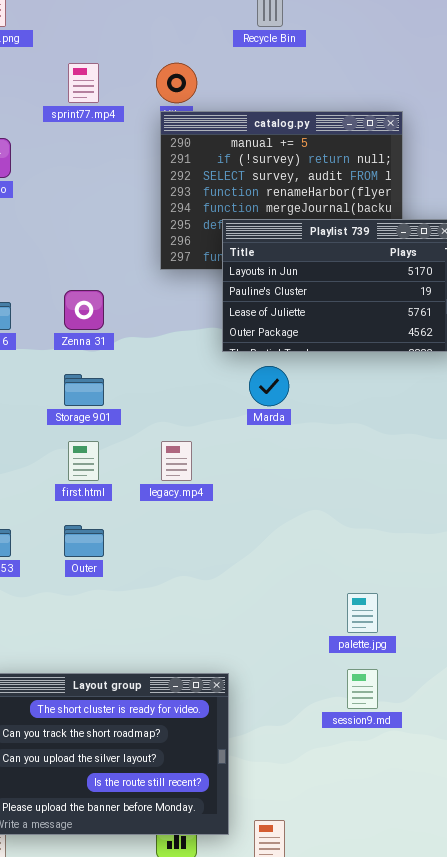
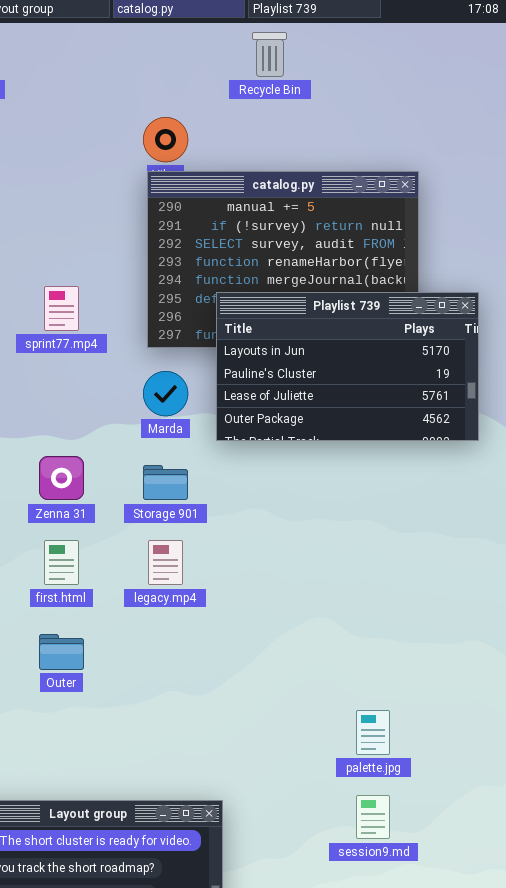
sprint77.mp4: [68,63,99,103] -> [44,286,79,331], moved
Zenna 31: [64,290,104,330] -> [39,456,84,500], moved
Marda: [249,366,289,406] -> [143,371,188,416], moved
Storage 901: [64,374,104,406] -> [143,465,188,500], moved

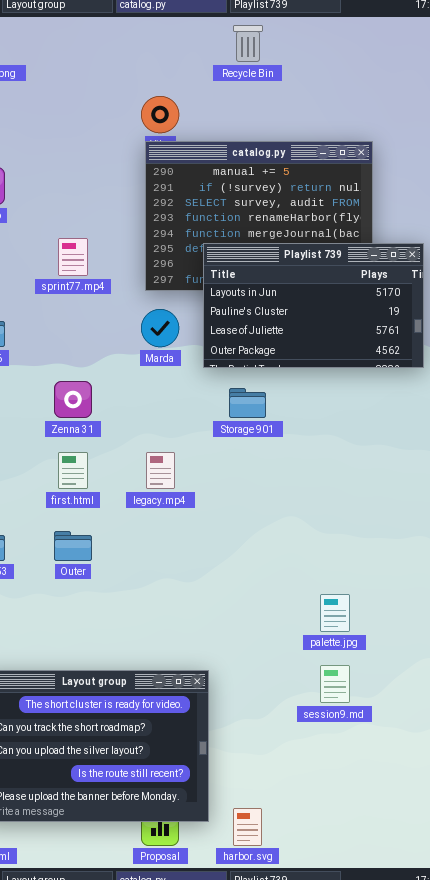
Storage 901: [143,465,188,500] -> [229,388,266,418], moved

